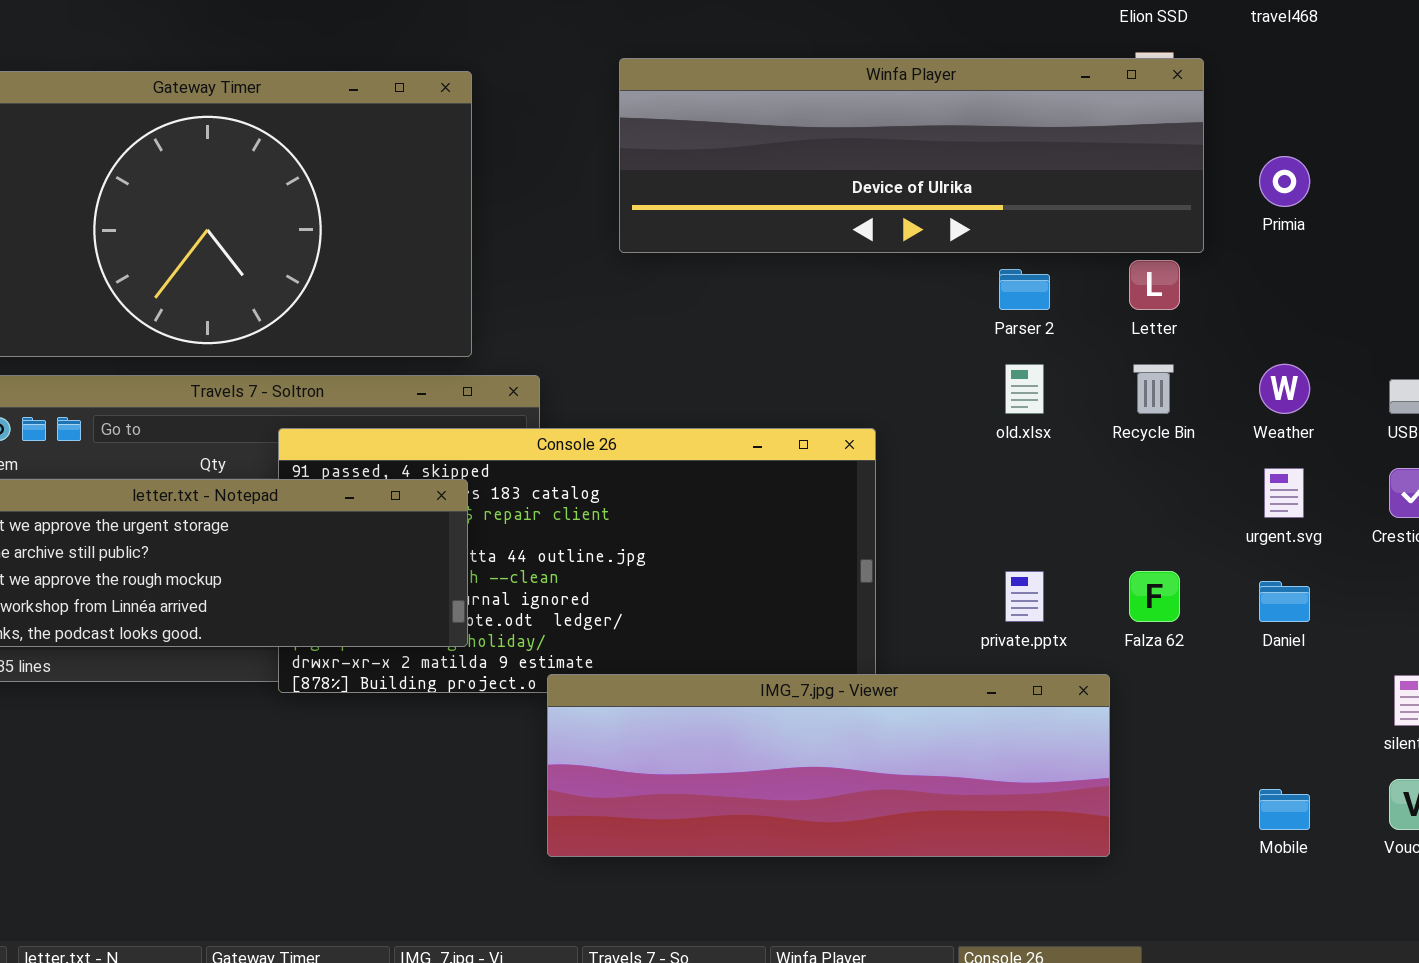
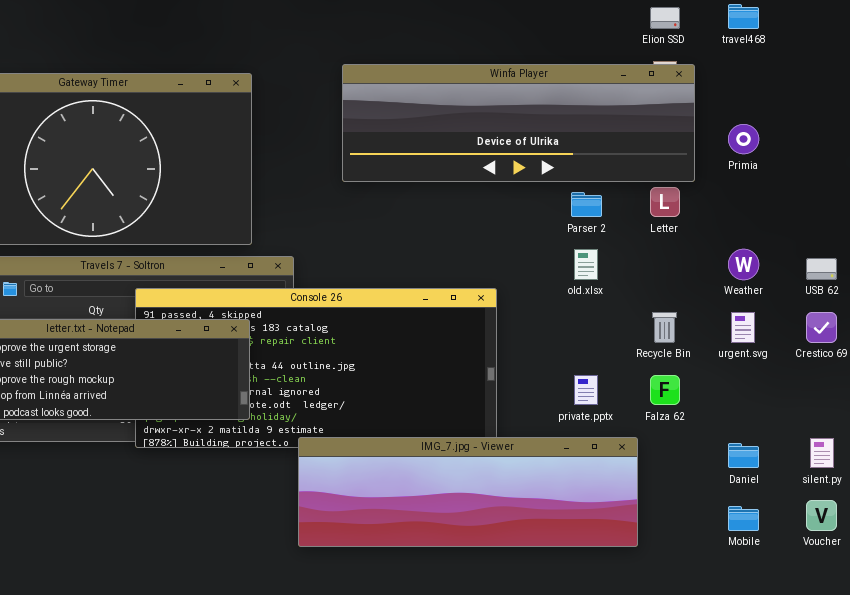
Recycle Bin: [1133,364,1174,414] -> [652,312,677,343], moved
Daniel: [1259,581,1310,622] -> [728,443,759,468], moved

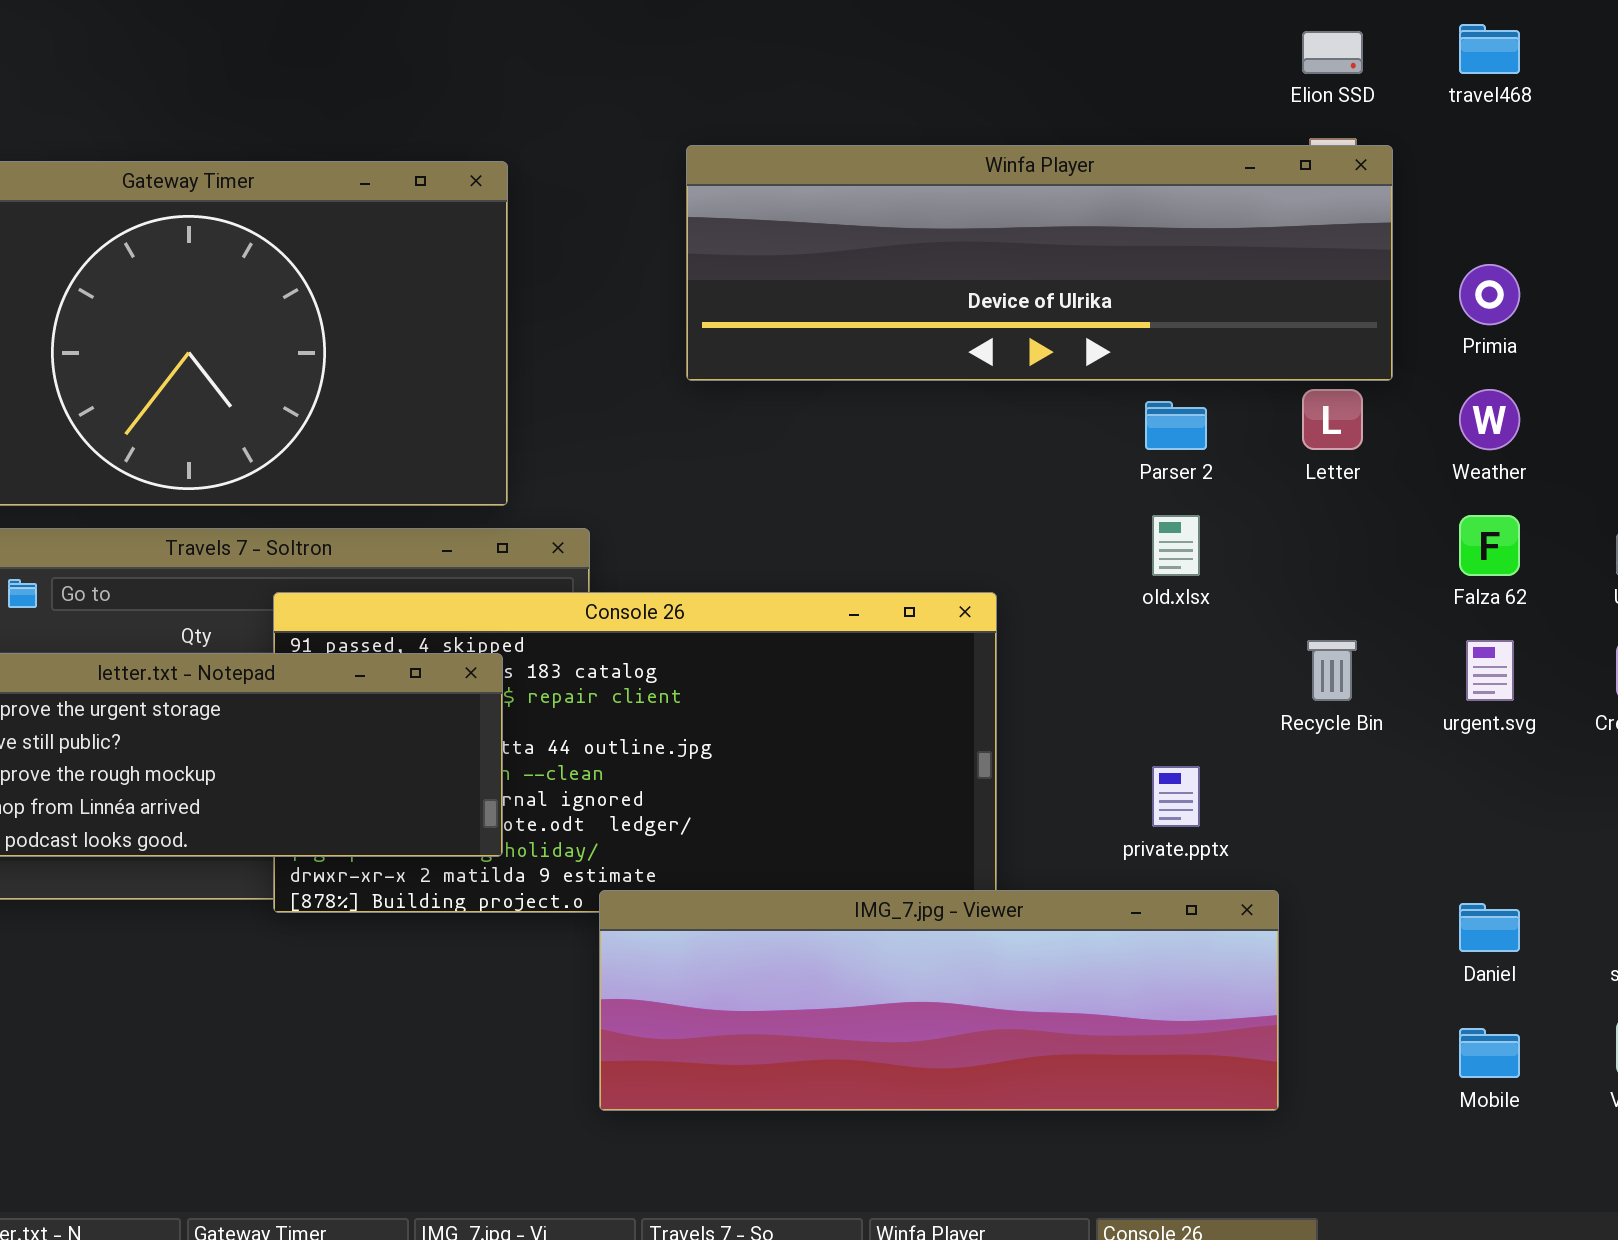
Weather: [728,249,759,280] -> [1459,389,1520,450], moved
Falza 62: [650,375,680,405] -> [1459,515,1520,576], moved

